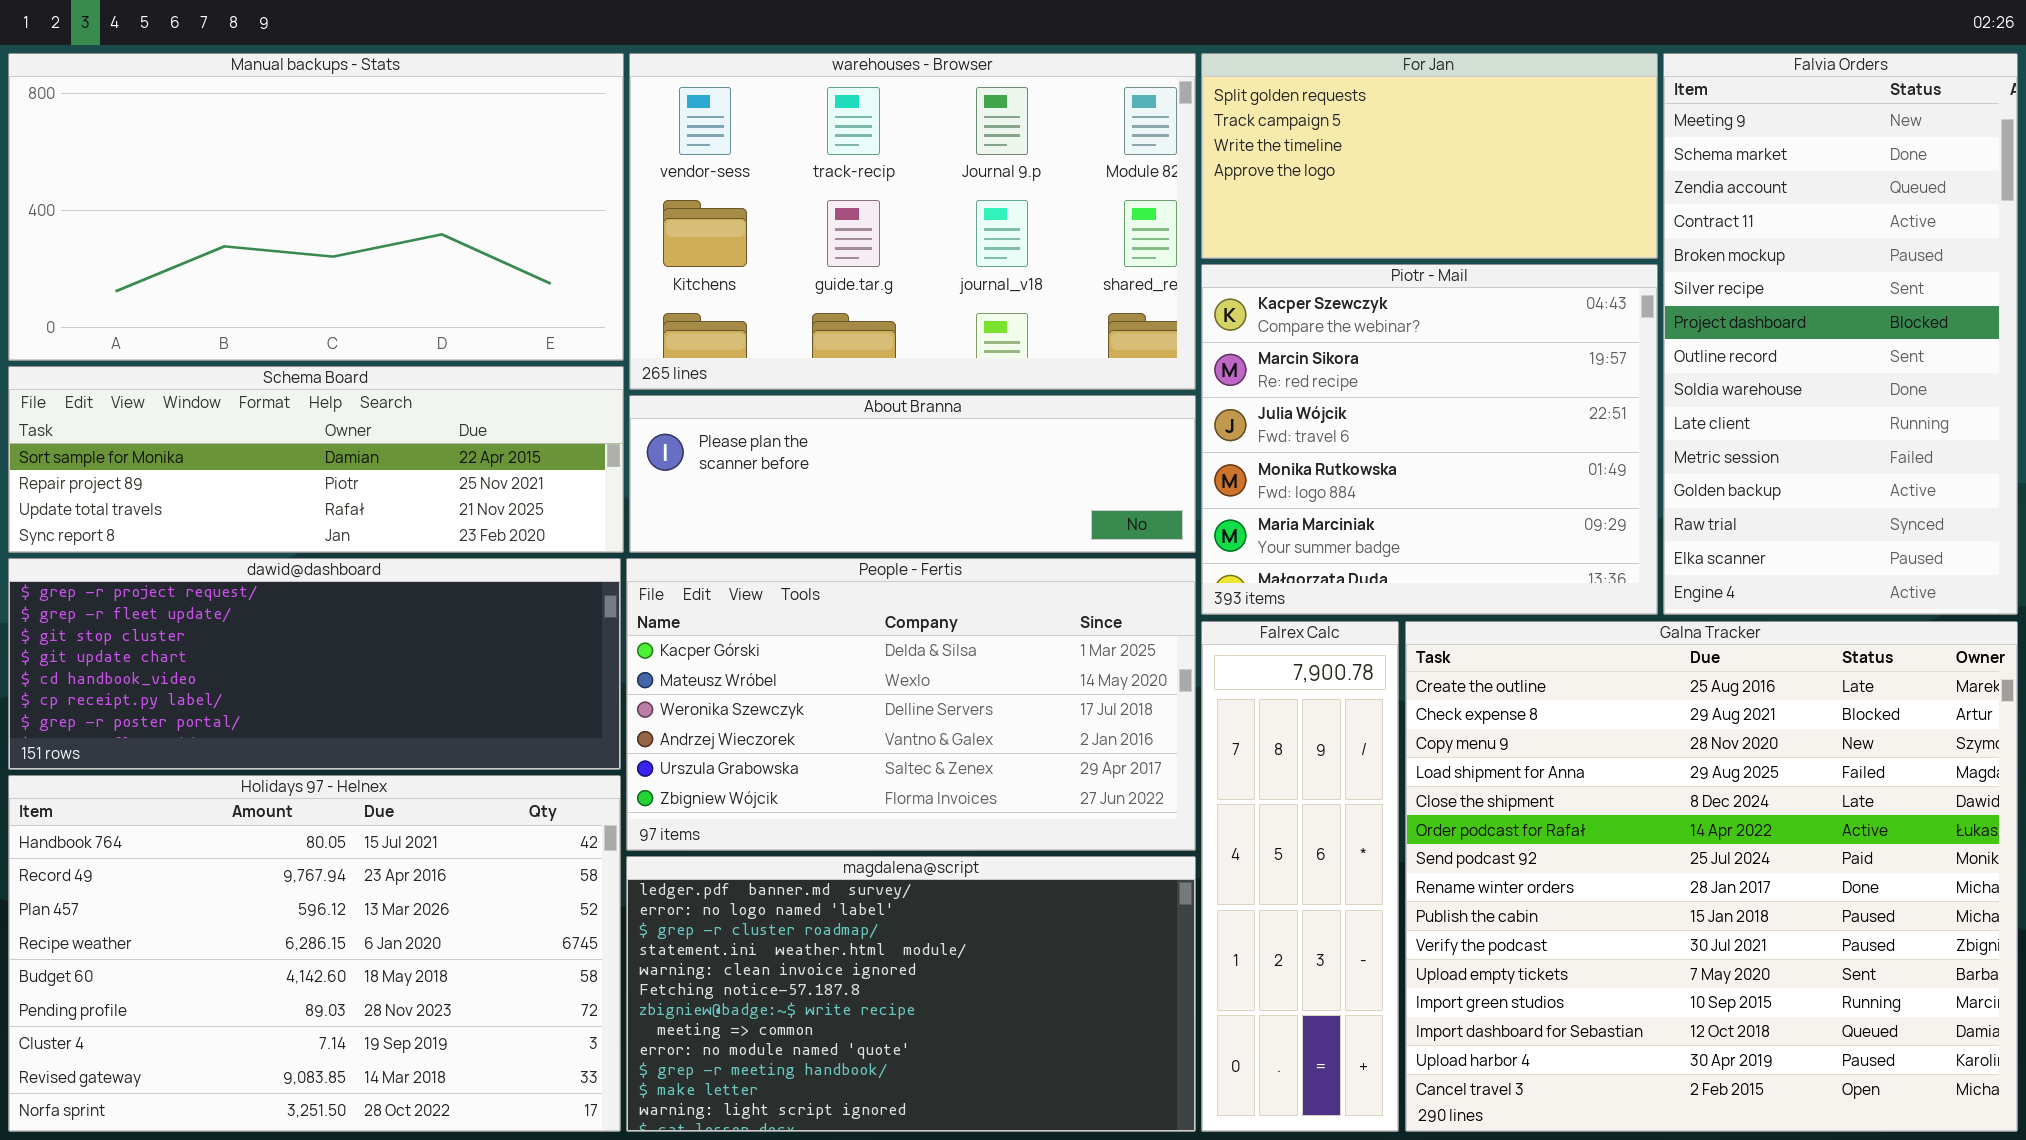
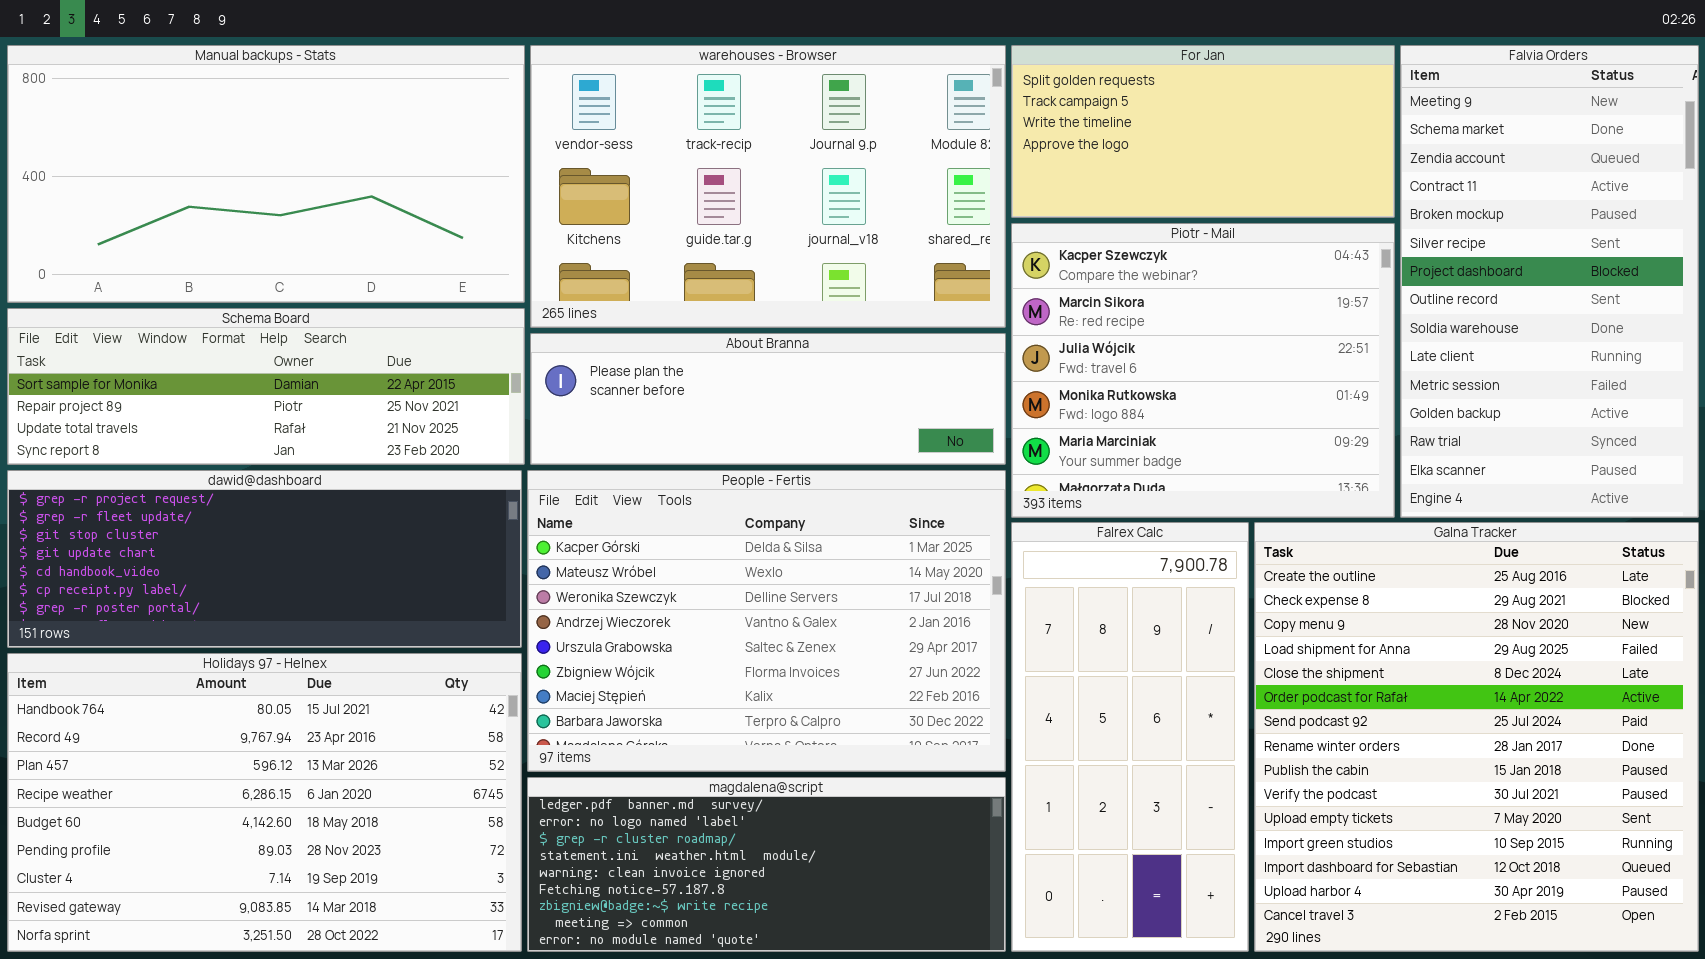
People - Fertis: [626,558,1196,851] -> [527,470,1006,772], resized
Falrex Calc: [1201,621,1399,1132] -> [1011,522,1249,952], resized
Galna Tracker: [1405,621,2018,1132] -> [1254,522,1699,952], resized
magdalena@script: [626,856,1196,1132] -> [527,777,1006,952], resized

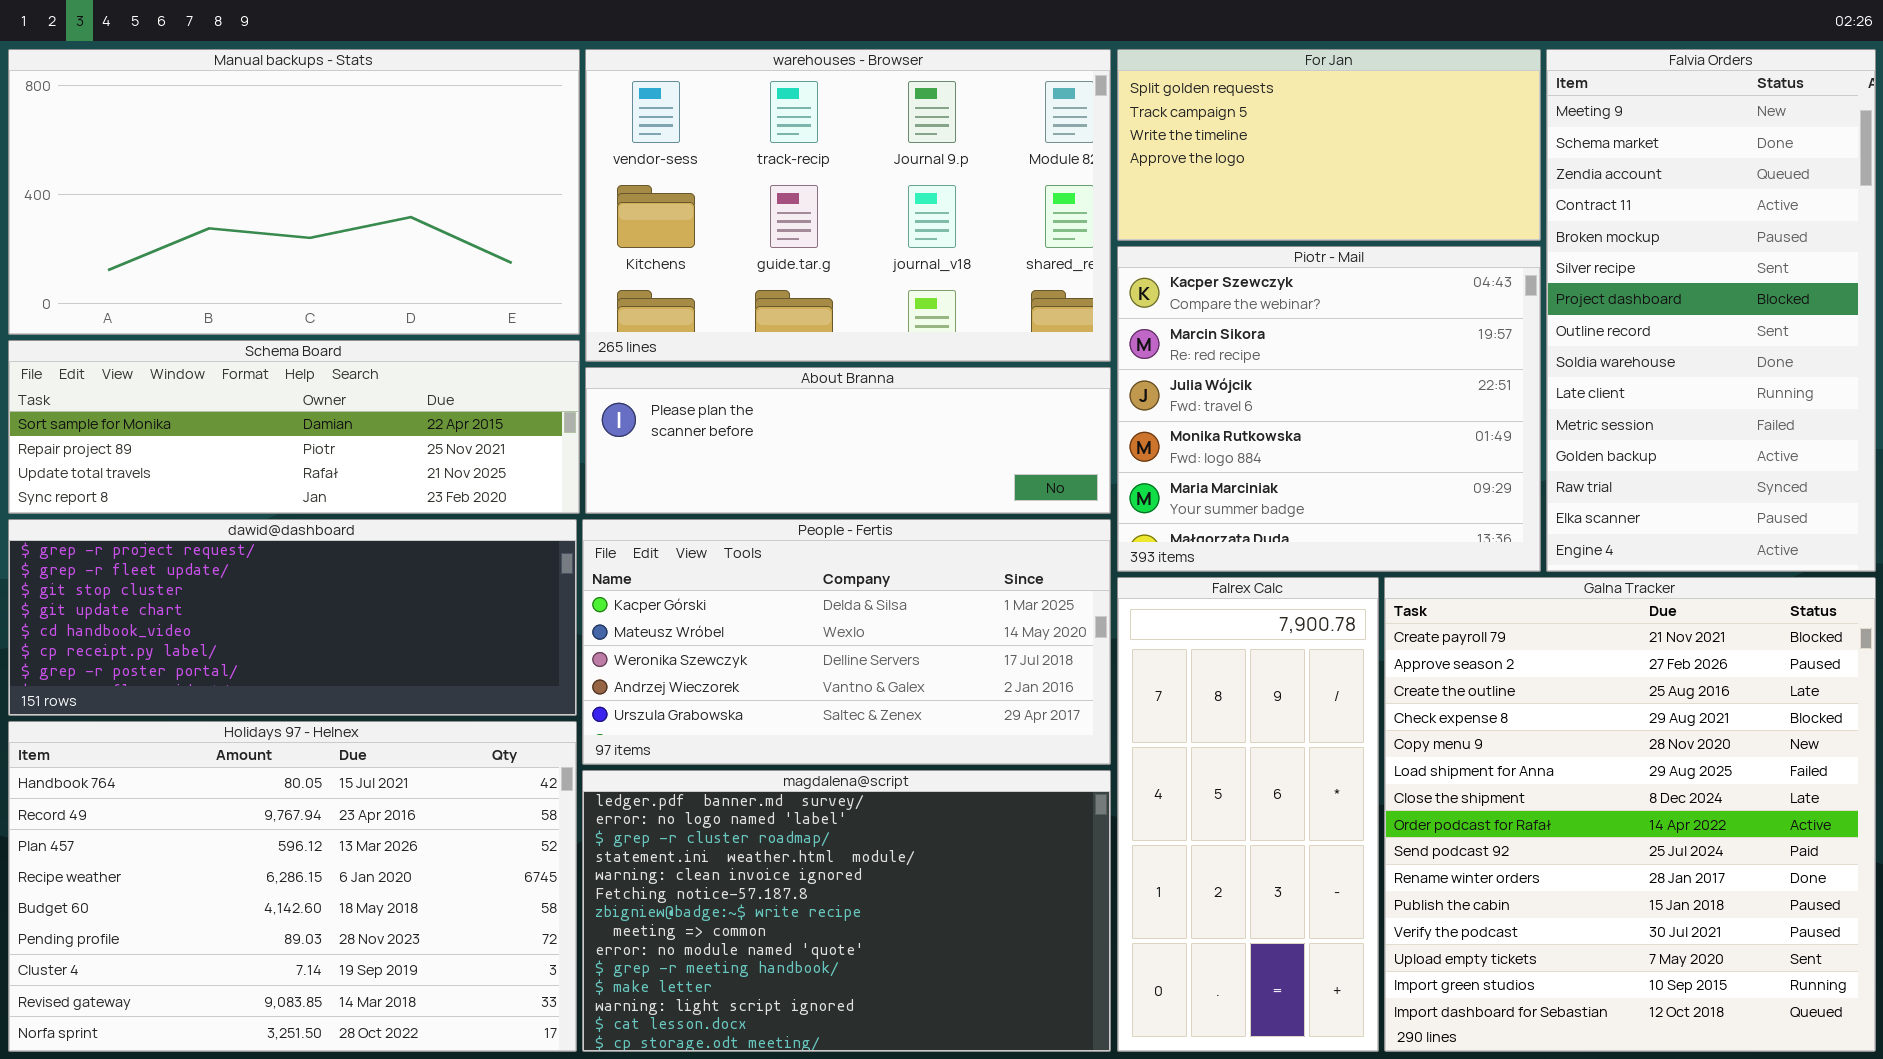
People - Fertis: [527,470,1006,772] -> [582,519,1111,765], resized
Galna Tracker: [1254,522,1699,952] -> [1384,577,1876,1052], scrolled up 2 rows
magdalena@script: [527,777,1006,952] -> [582,770,1111,1052], resized

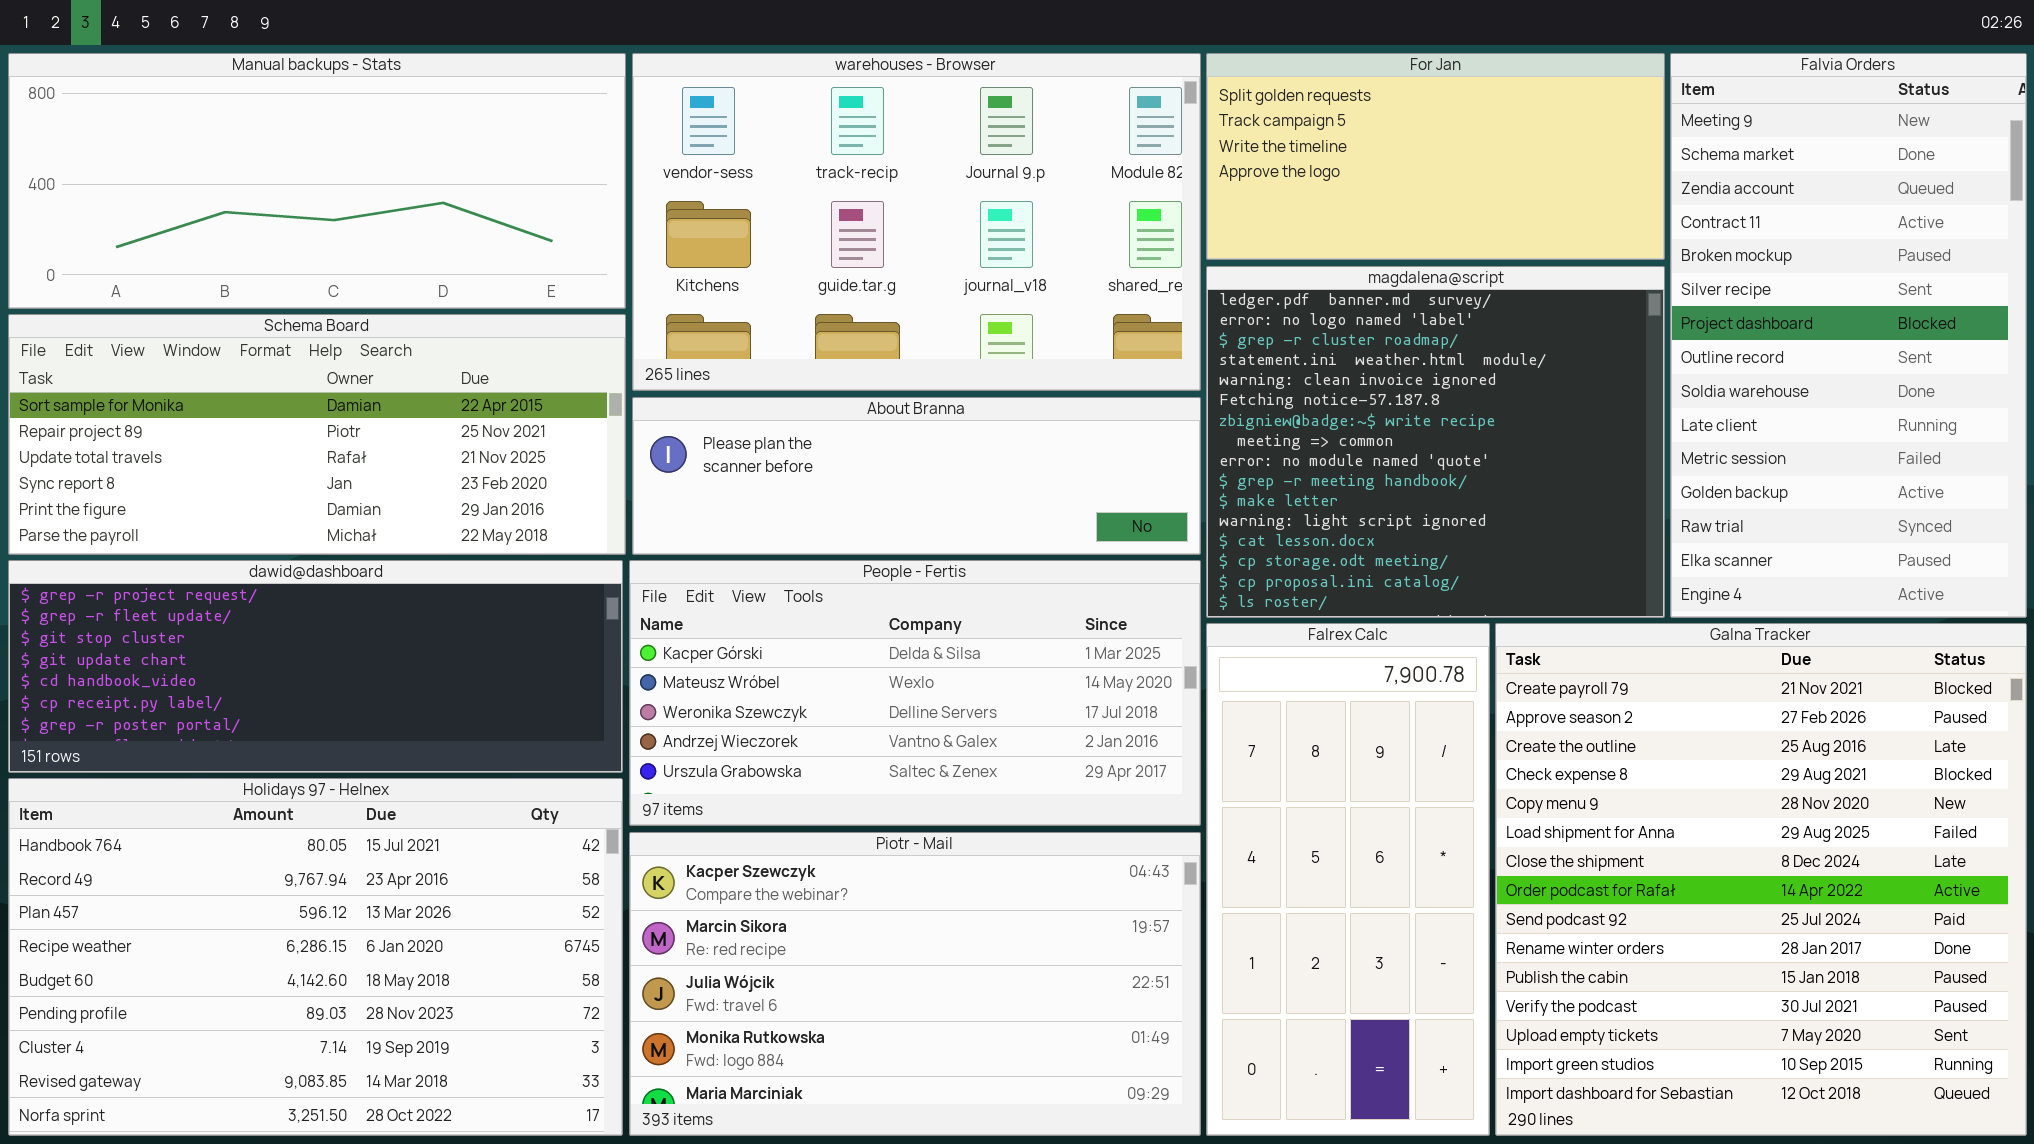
Manual backups - Stats: [8,49,580,335] -> [8,53,626,309], resized
Piotr - Mail: [1117,246,1541,572] -> [629,832,1201,1136], moved, resized
Schema Board: [8,340,580,514] -> [8,314,626,555], resized
magdalena@script: [582,770,1111,1052] -> [1206,266,1665,618], moved, resized

